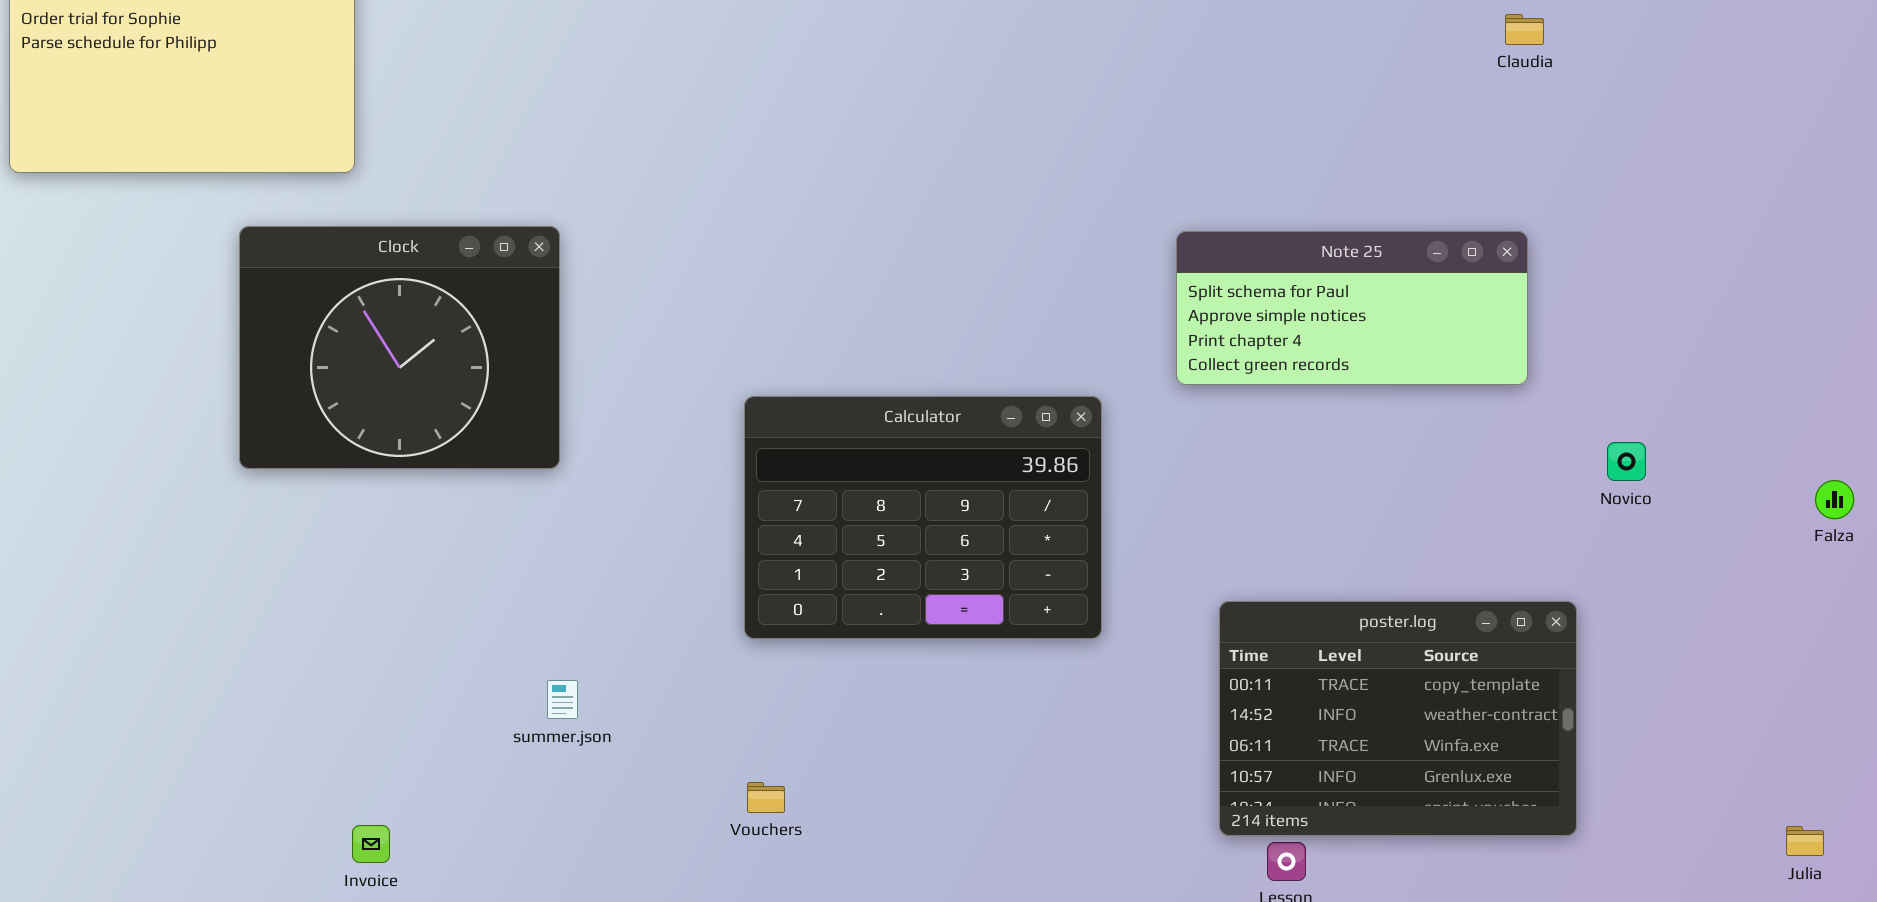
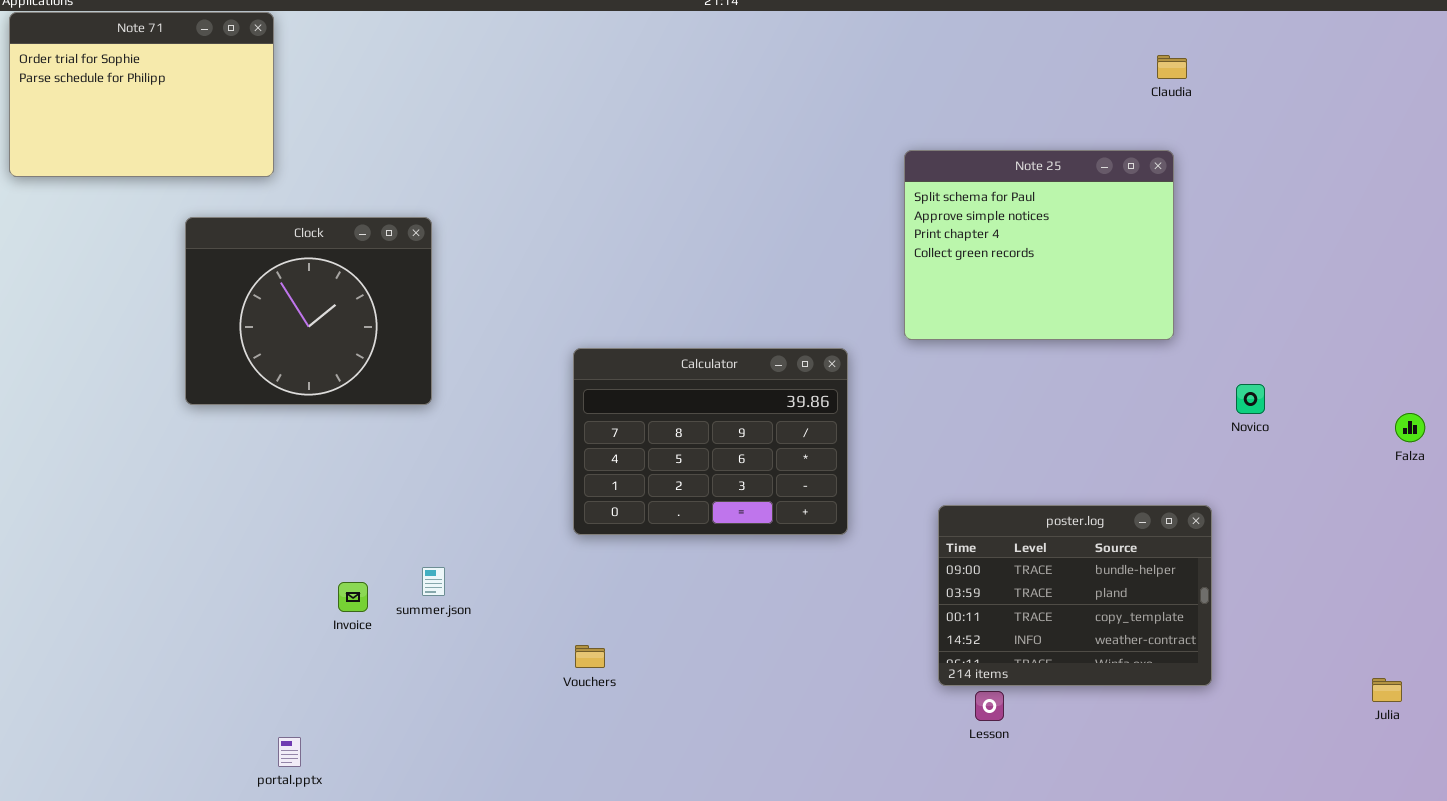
Note 25: [1176,231,1528,385] -> [904,150,1174,340], resized
poster.log: [1219,601,1577,836] -> [938,505,1212,686], scrolled up 2 rows
Invoice: [352,825,390,863] -> [338,582,368,612], moved

